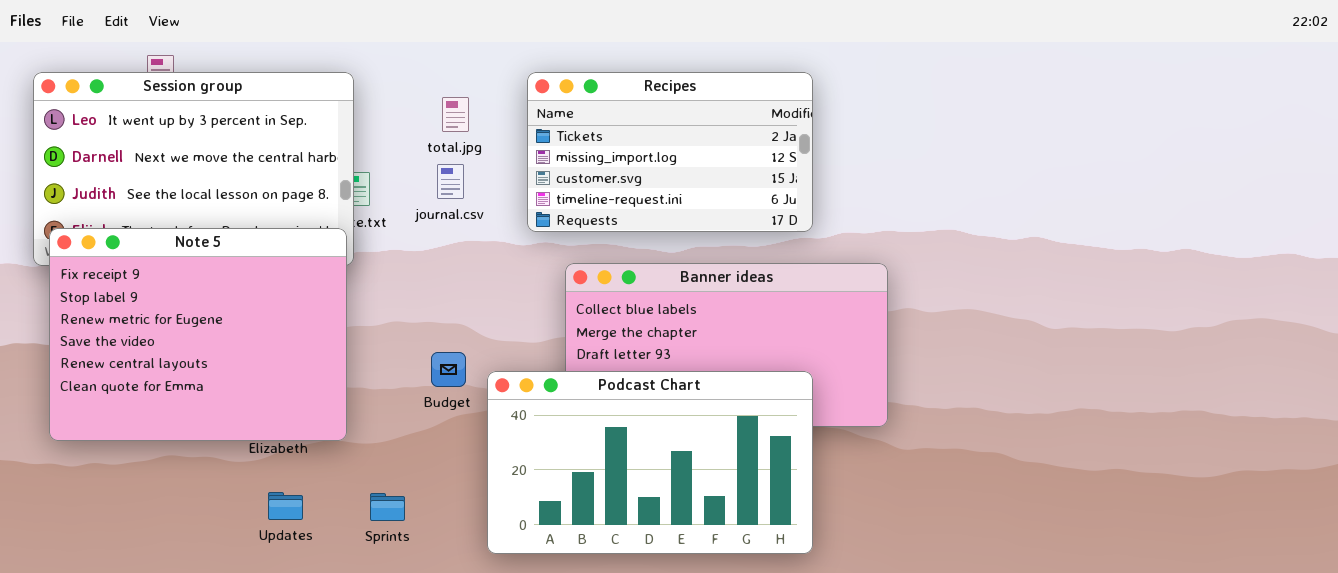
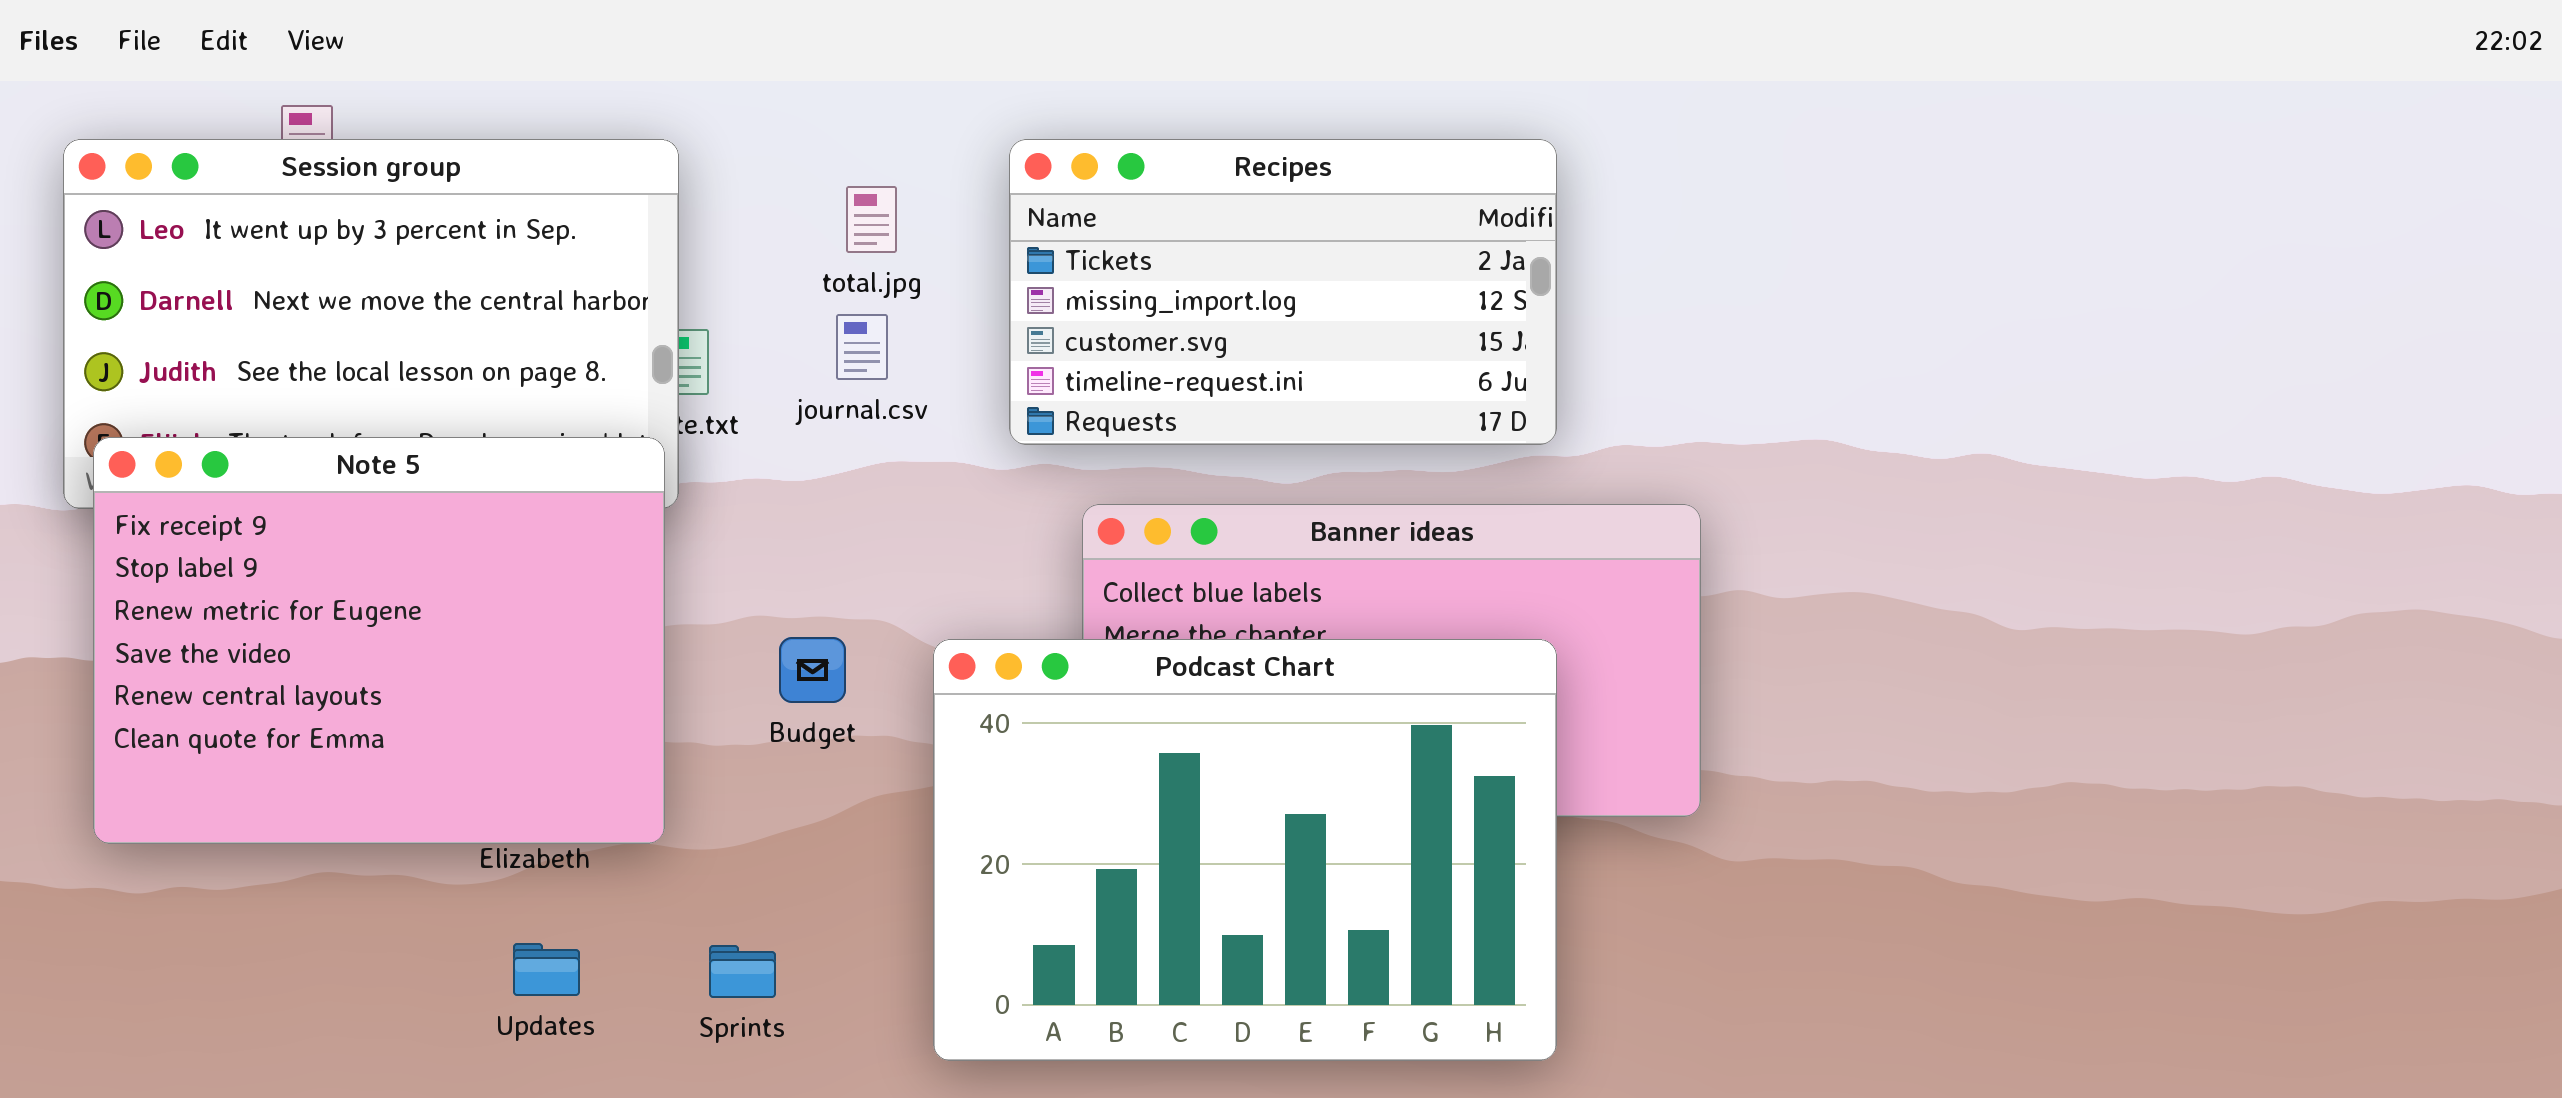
Budget: [431,352,466,387] -> [779,637,846,703], moved
Podcast Chart: [487,371,813,554] -> [933,639,1557,1061], resized

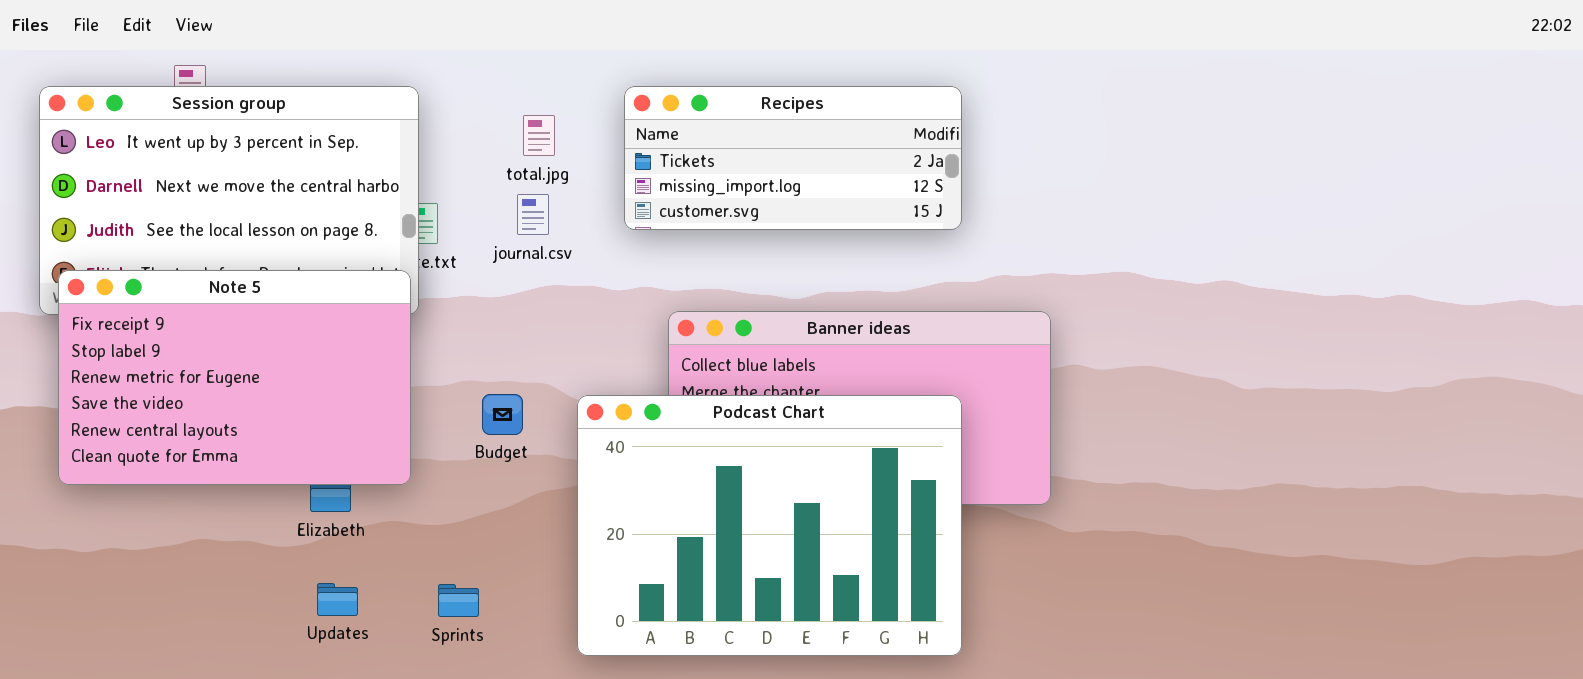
Recipes: [1009,139,1557,445] -> [624,86,962,230], resized
Note 5: [93,437,665,844] -> [58,270,411,485], resized

